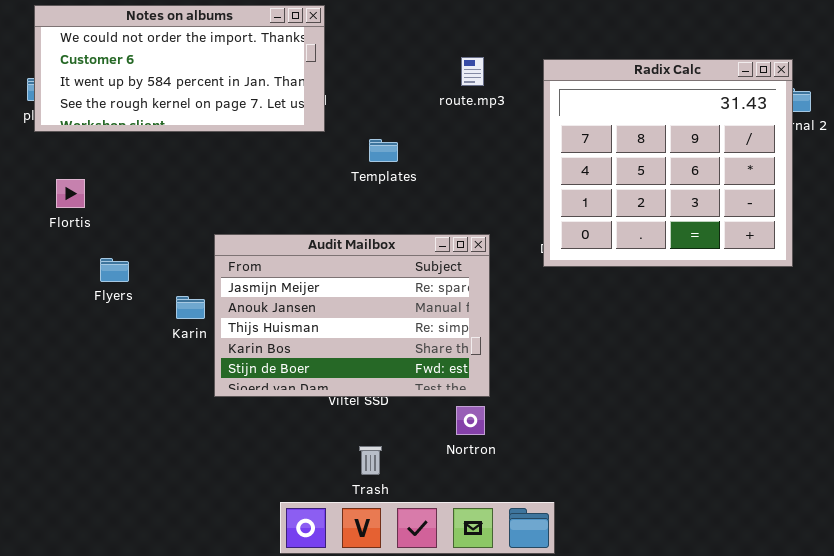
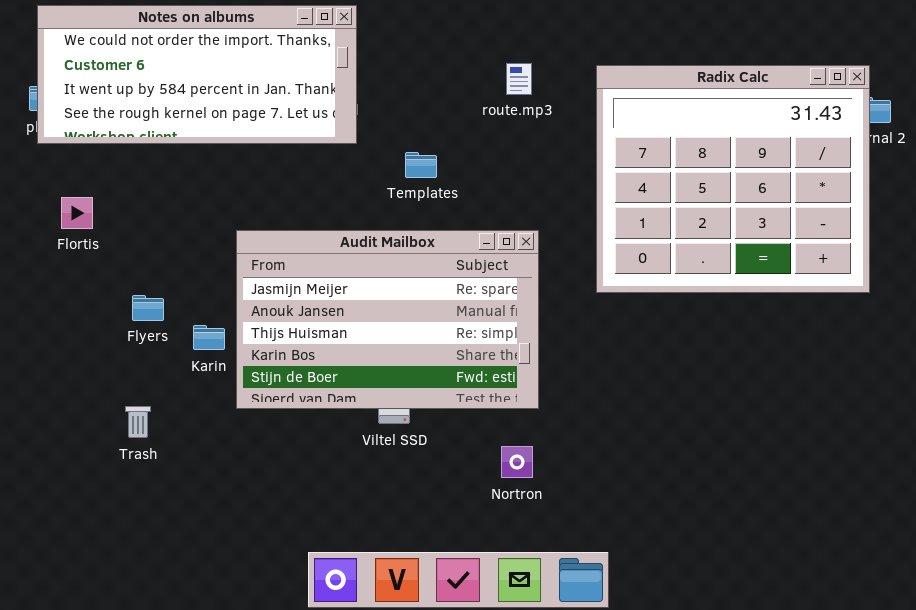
Audit Mailbox: [214,234,490,397] -> [236,230,539,409], moved
Flyers: [100,258,129,282] -> [132,295,164,321], moved
Trash: [359,446,382,475] -> [125,406,151,438], moved

